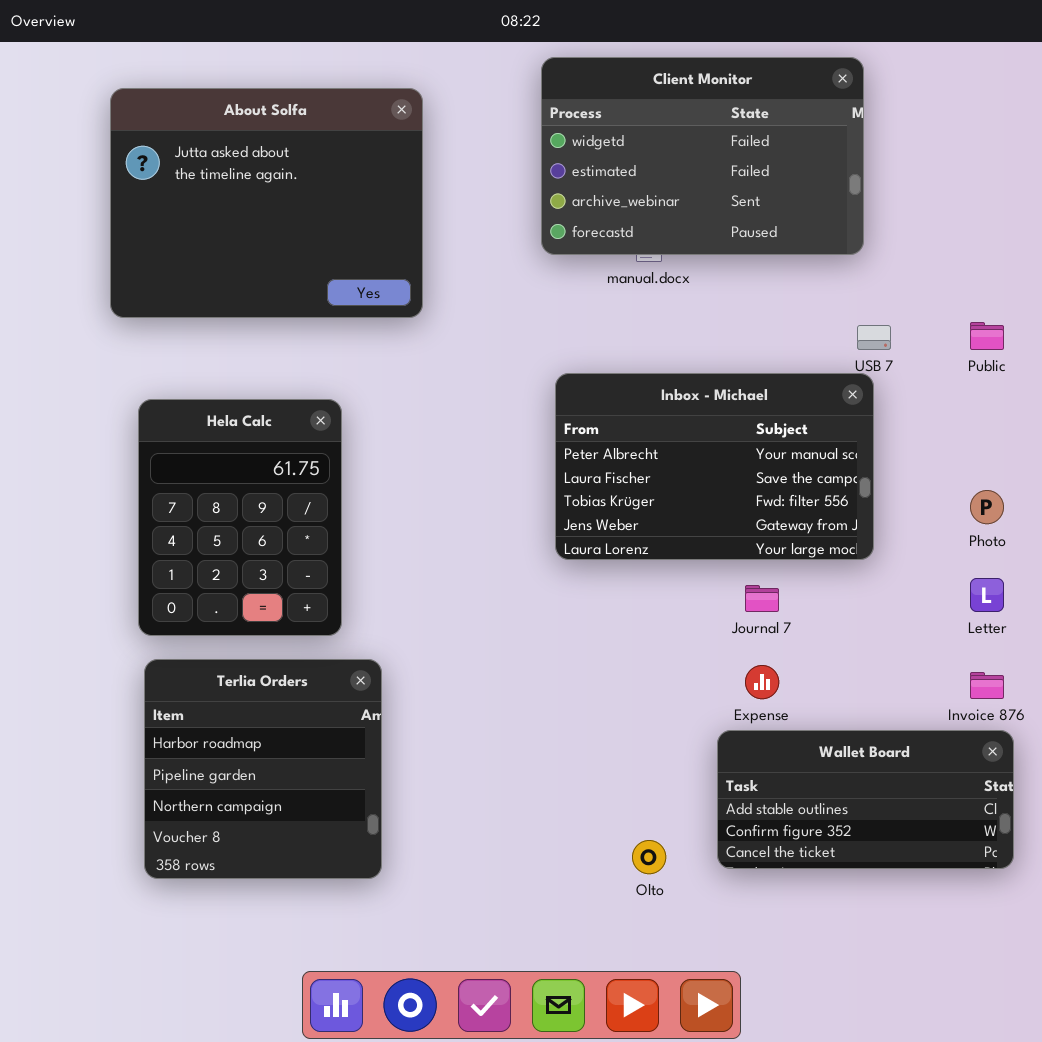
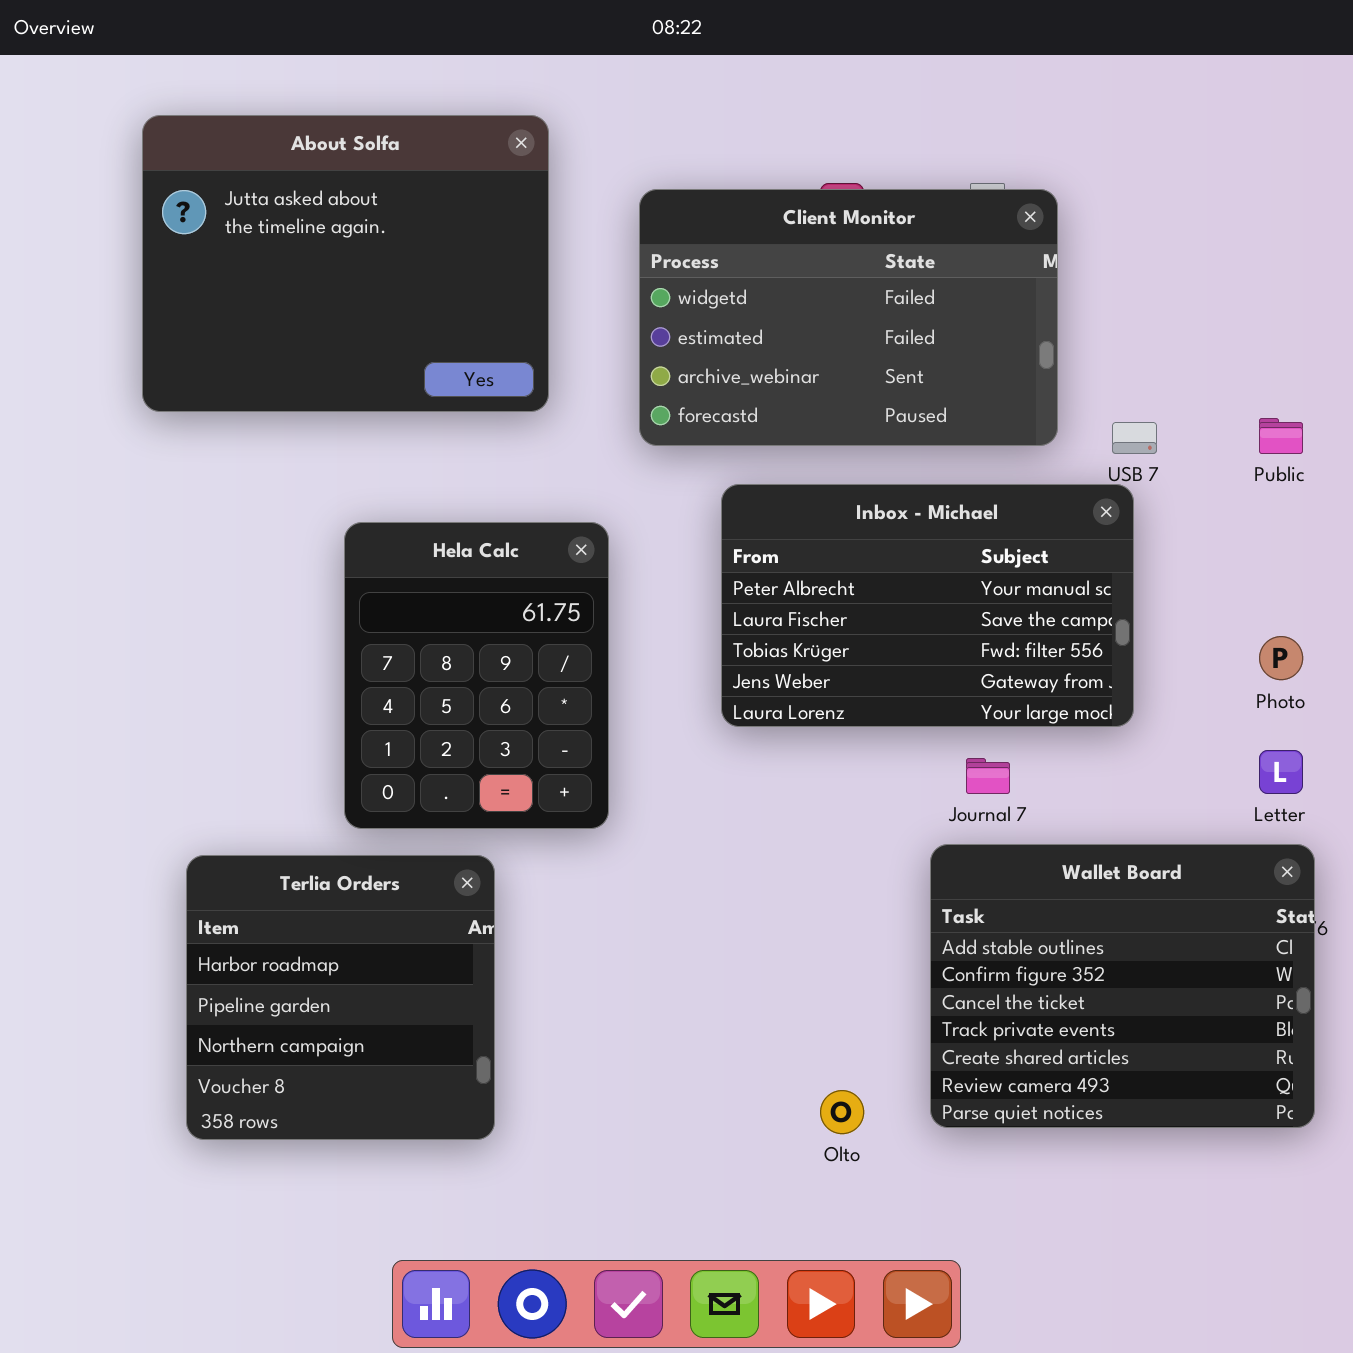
Client Monitor: [541,57,864,255] -> [639,189,1058,446], moved
Hela Calc: [138,399,342,636] -> [344,522,609,829], moved
Wallet Board: [717,730,1014,869] -> [930,844,1315,1128], resized

